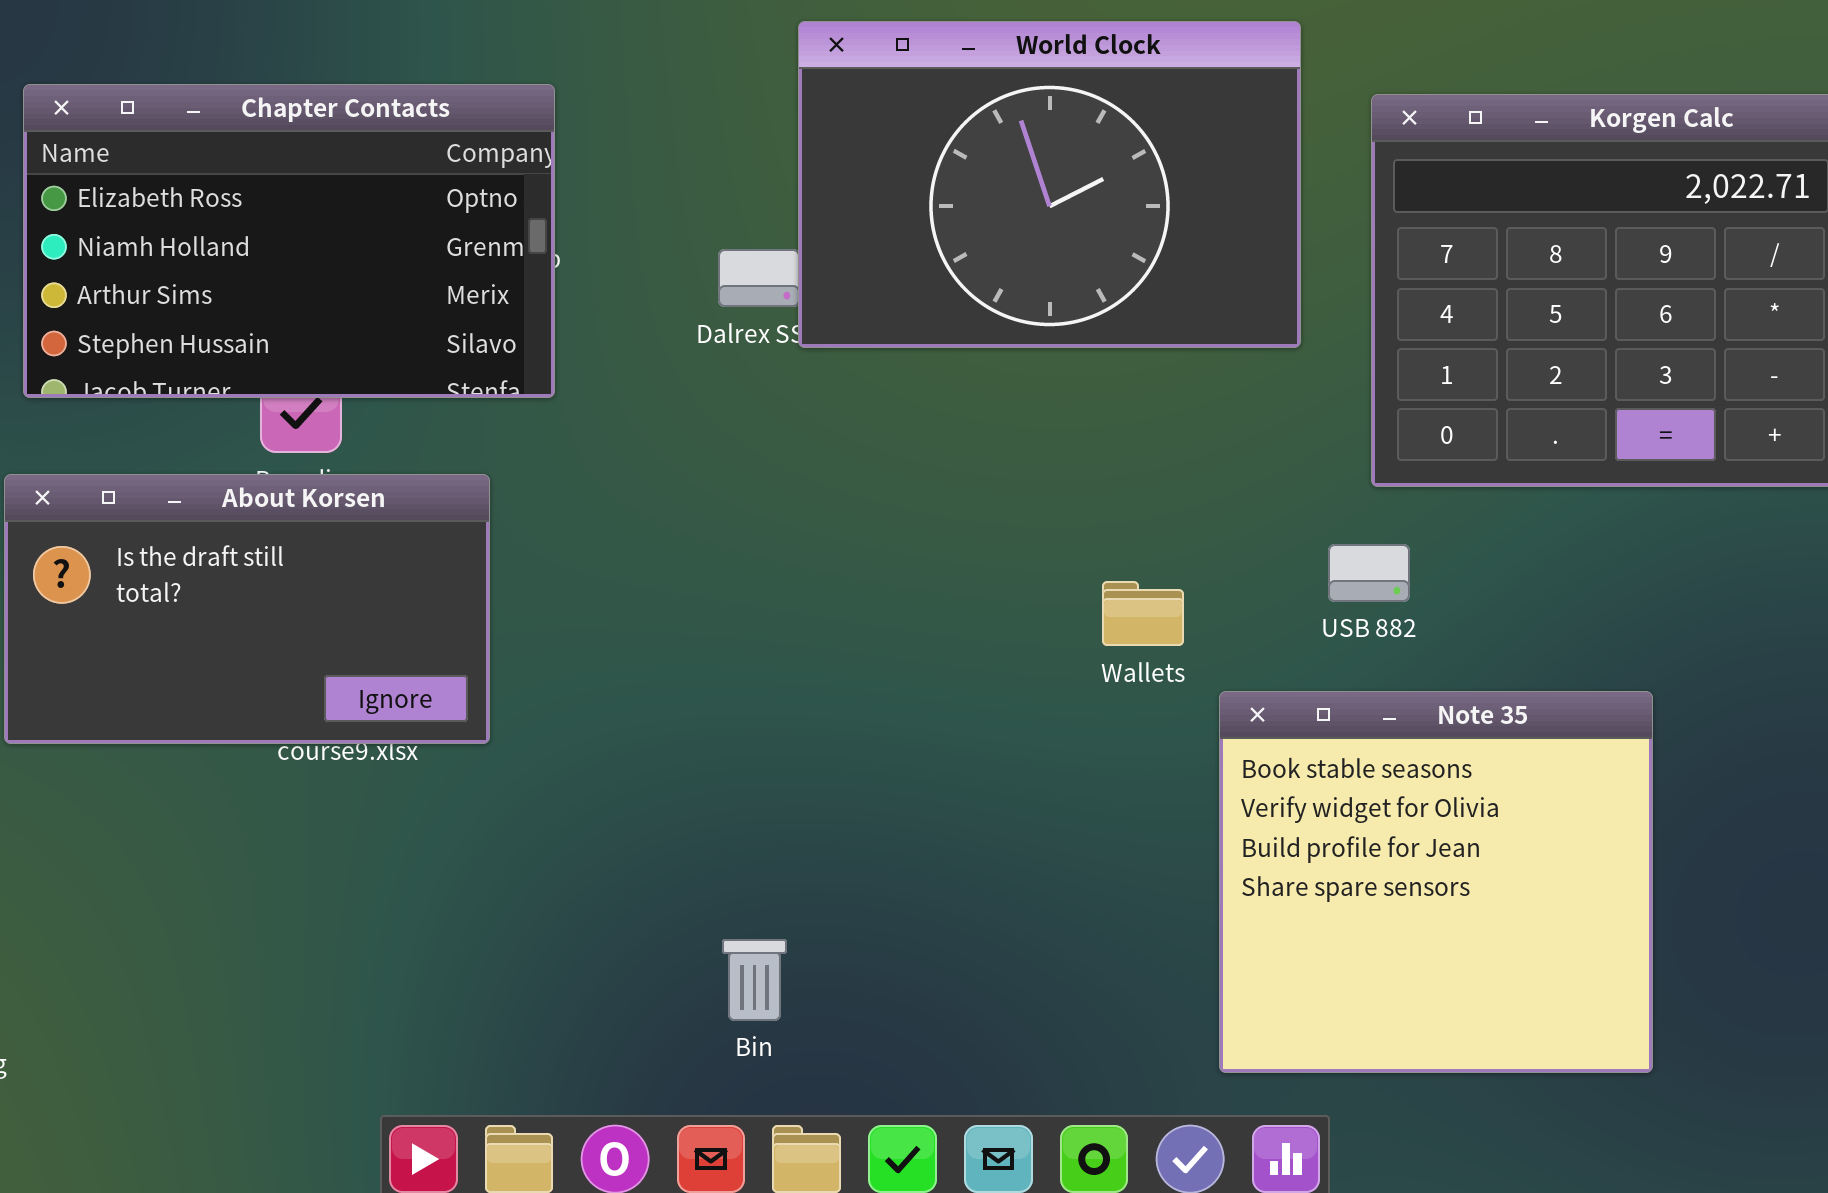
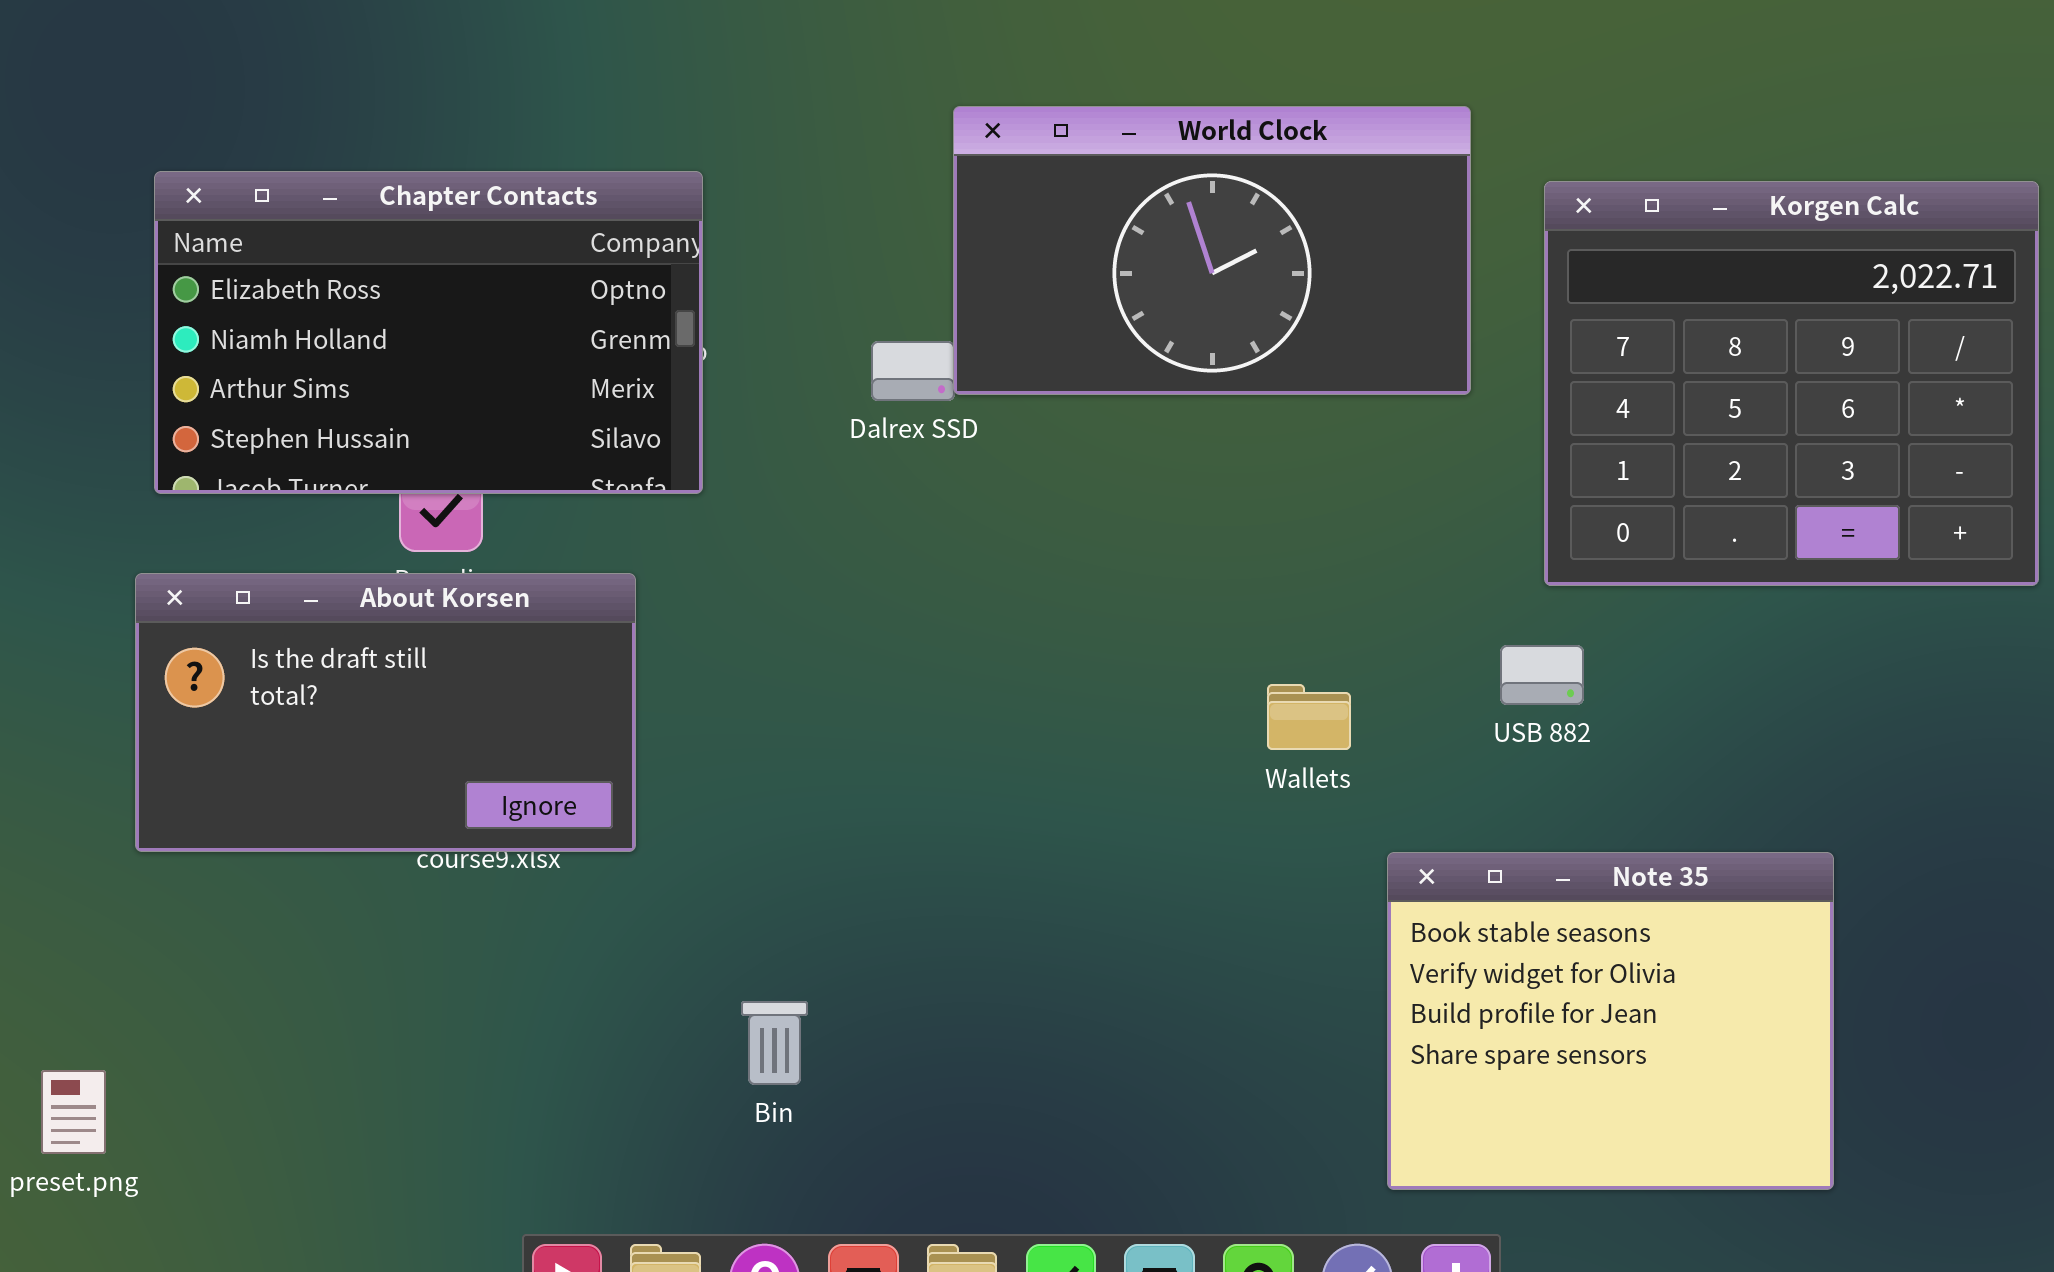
World Clock: [798,21,1301,348] -> [953,106,1471,395], resized
Note 35: [1219,691,1653,1073] -> [1387,852,1834,1190], resized
Bin: [722,939,787,1021] -> [741,1001,808,1085], moved

